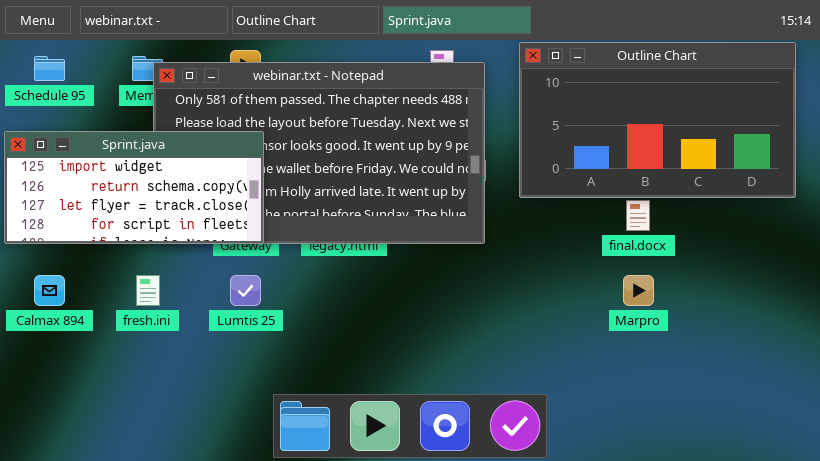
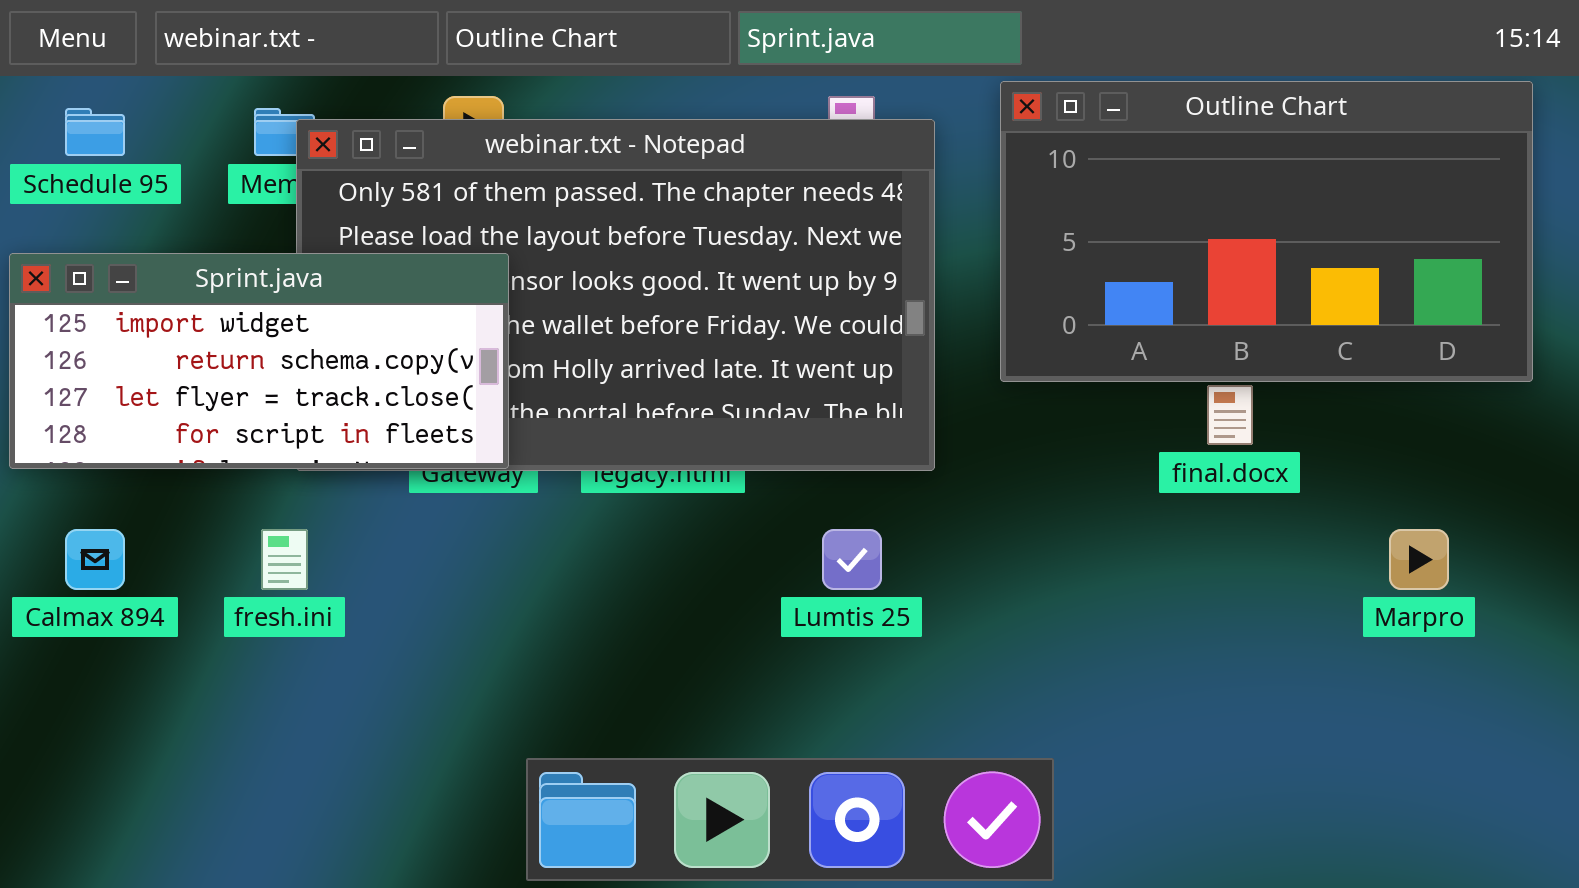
Lumtis 25: [230,275,261,306] -> [822,529,882,590], moved
Marpro: [623,275,654,306] -> [1389,529,1449,590], moved

